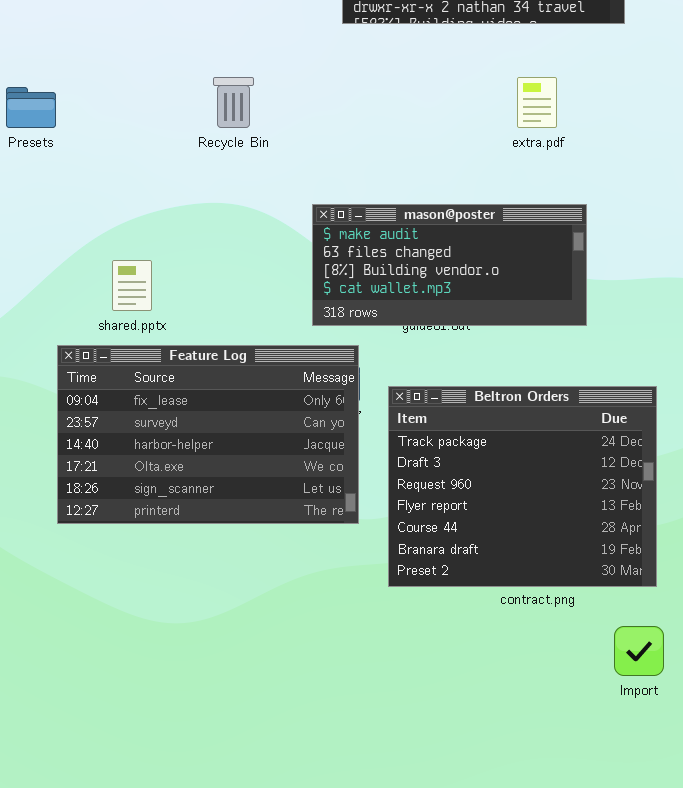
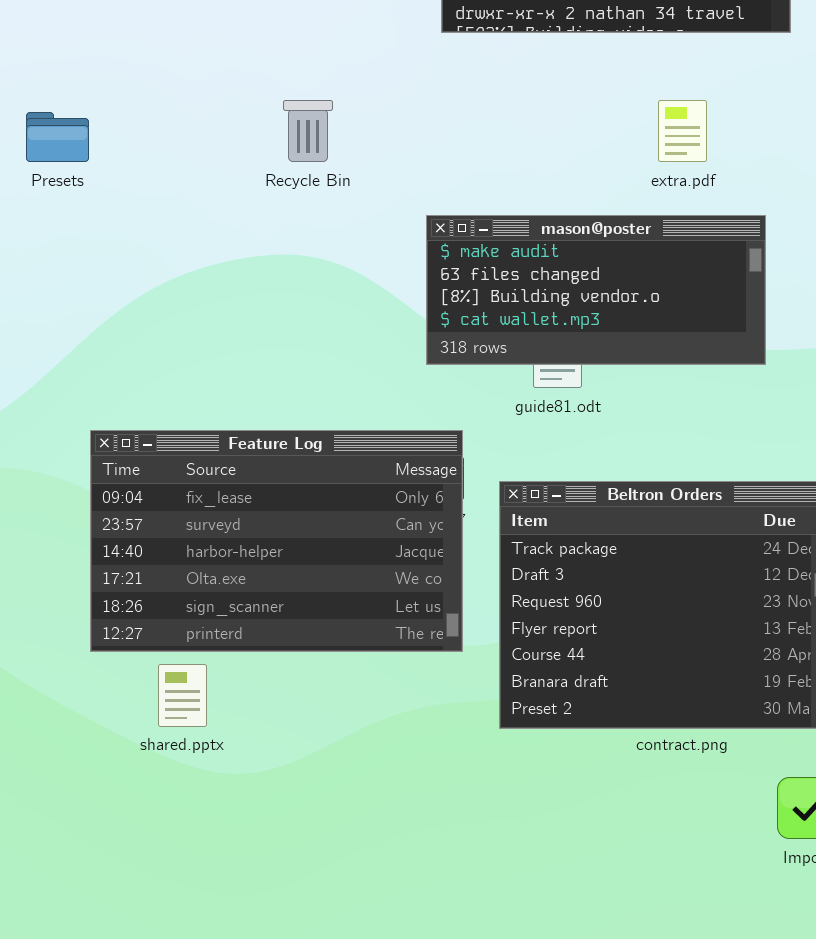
mason@poster: [312,204,587,326] -> [426,215,766,365], moved
shared.pptx: [112,260,152,311] -> [158,664,207,727], moved

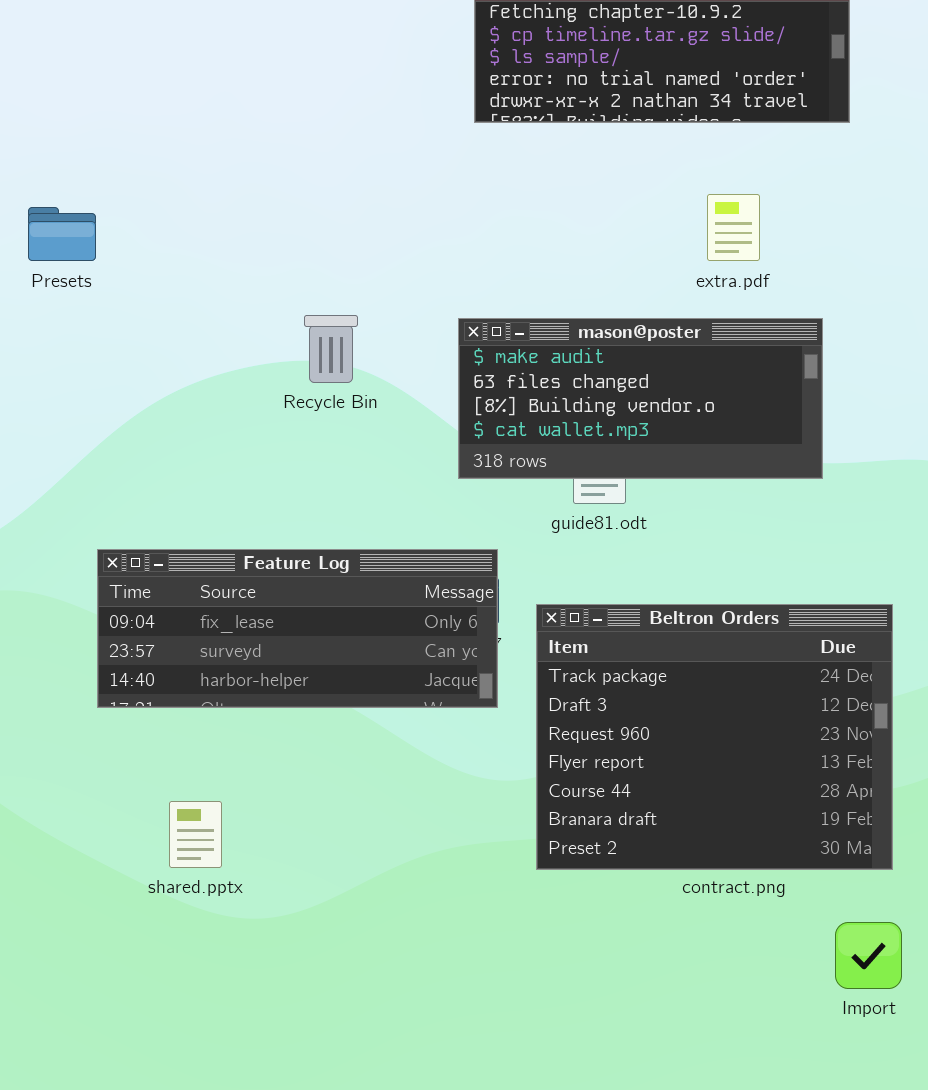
Recycle Bin: [283,100,333,162] -> [304,315,358,383], moved
Feature Log: [90,430,463,652] -> [97,549,498,708], resized

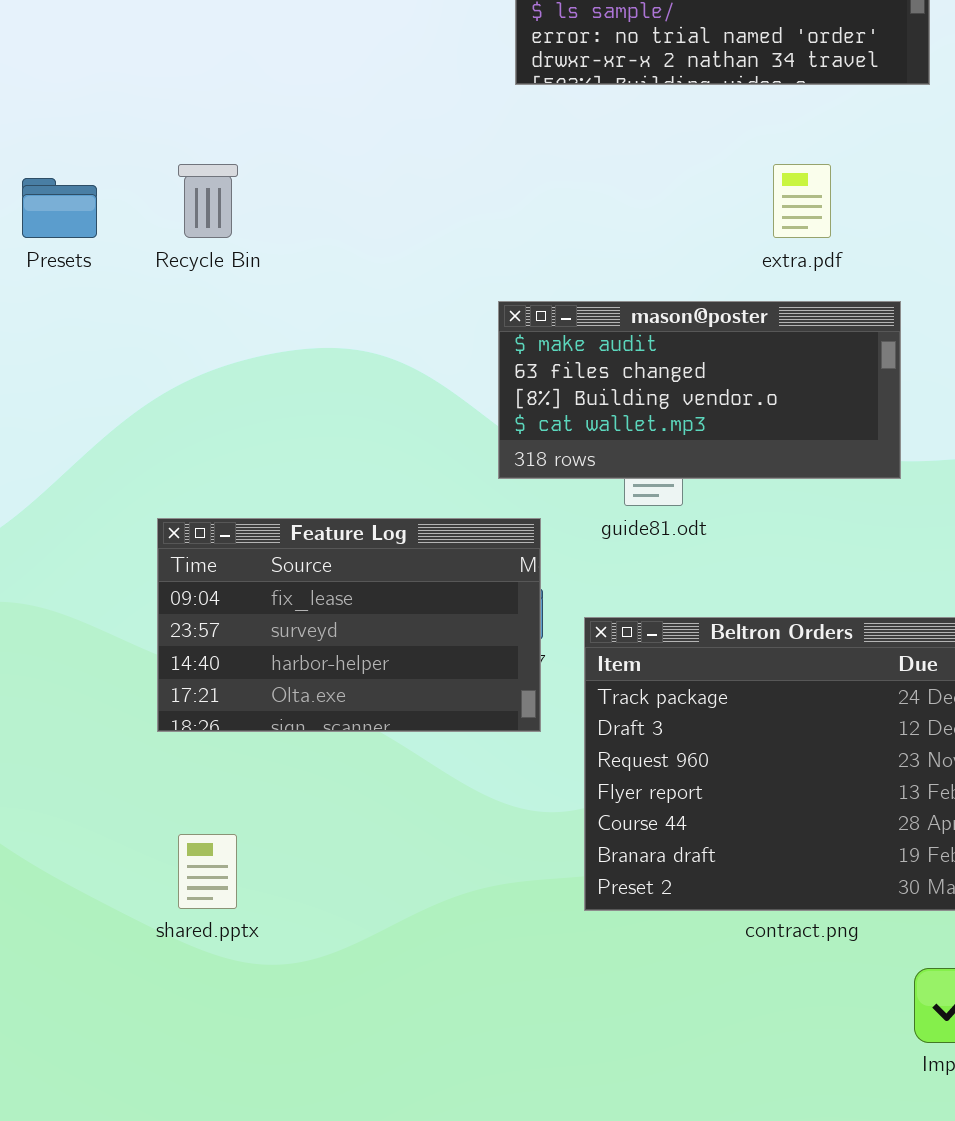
Recycle Bin: [304,315,358,383] -> [178,164,238,238], moved
Feature Log: [97,549,498,708] -> [157,518,541,732], resized

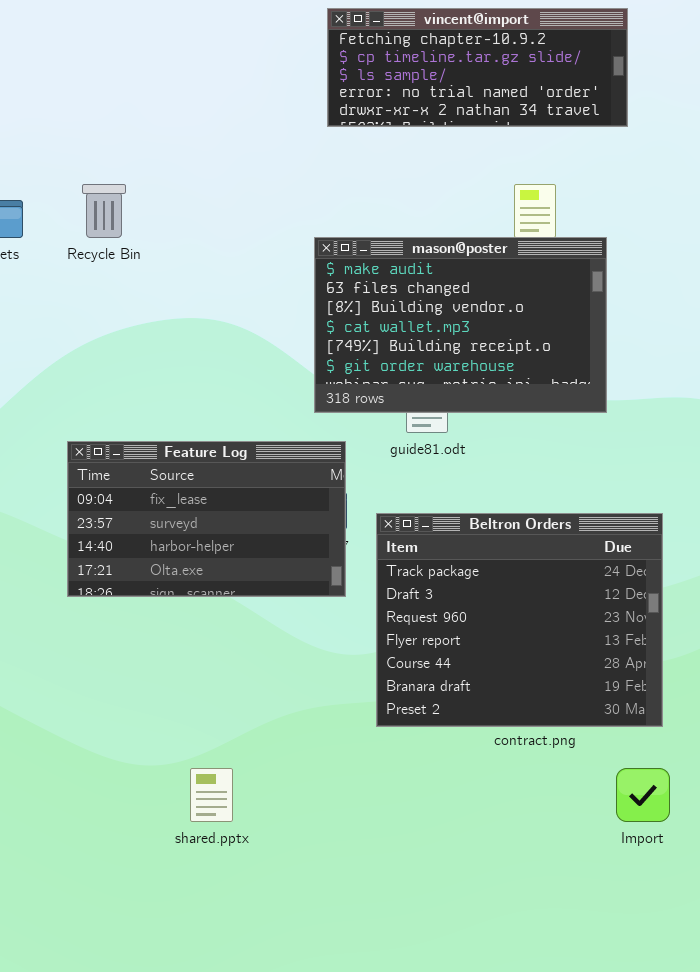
mason@poster: [498,301,901,479] -> [314,237,607,413], resized
shared.pptx: [178,834,237,909] -> [190,768,233,822], moved

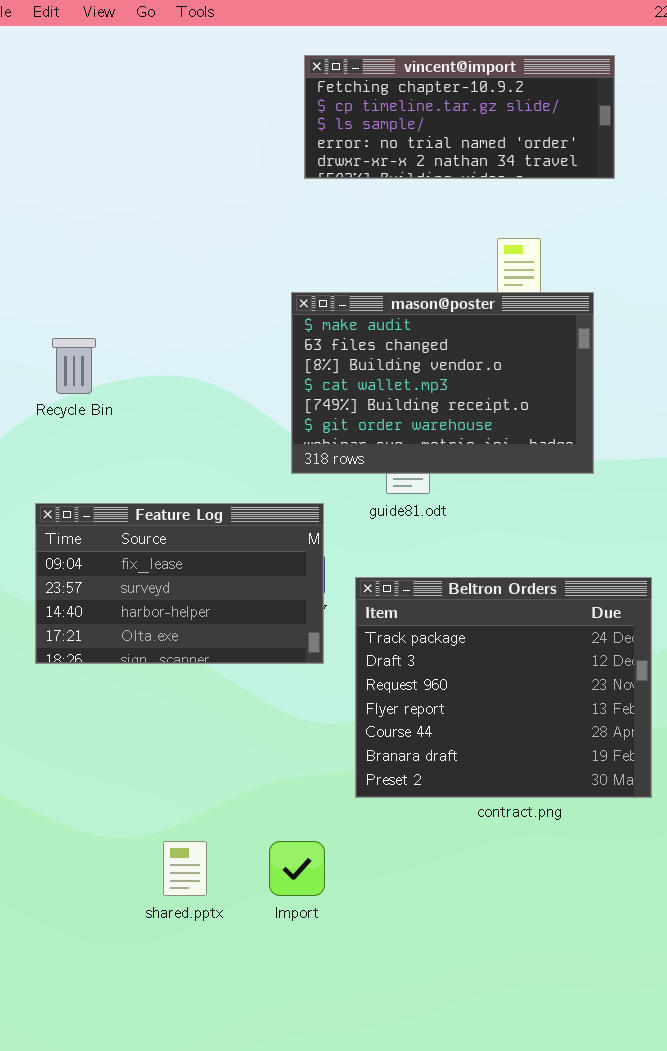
Recycle Bin: [82,184,126,238] -> [52,338,96,394], moved
Import: [616,768,670,822] -> [269,841,325,896], moved

